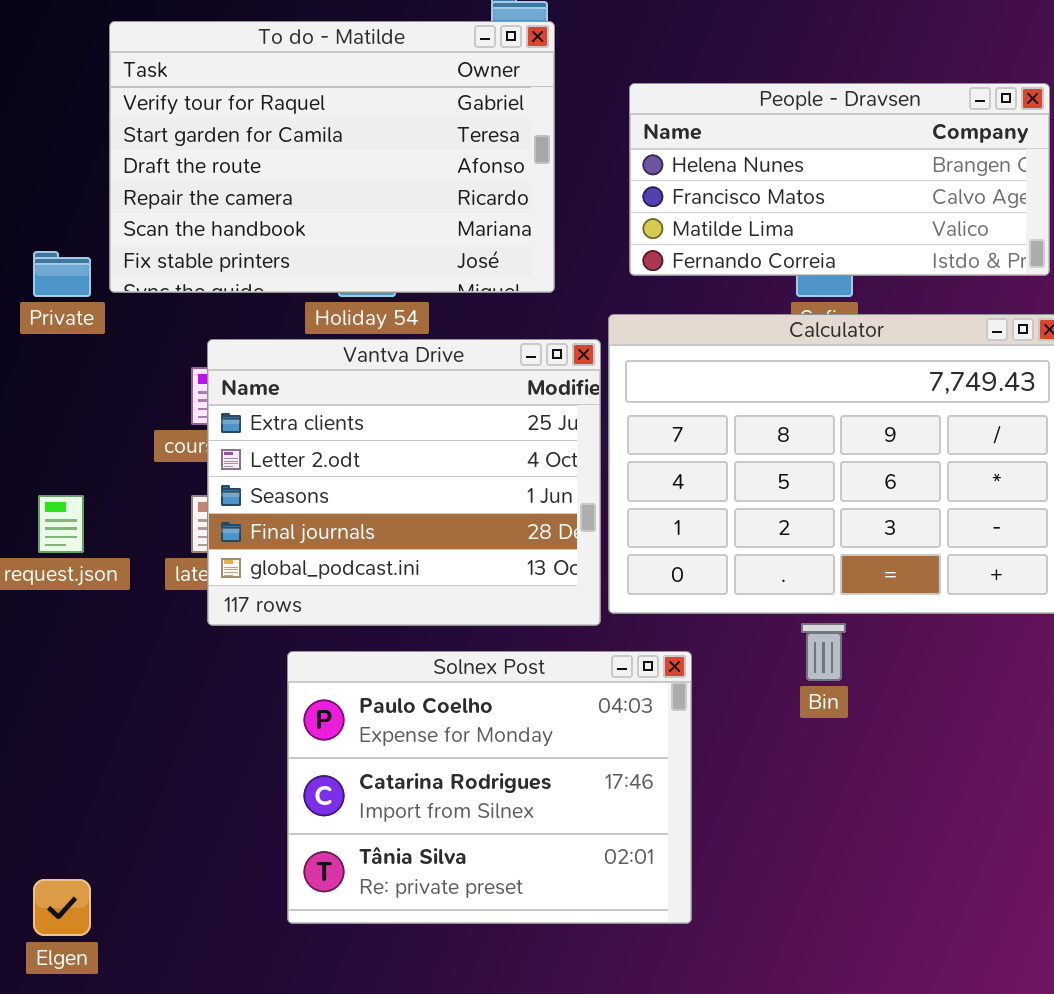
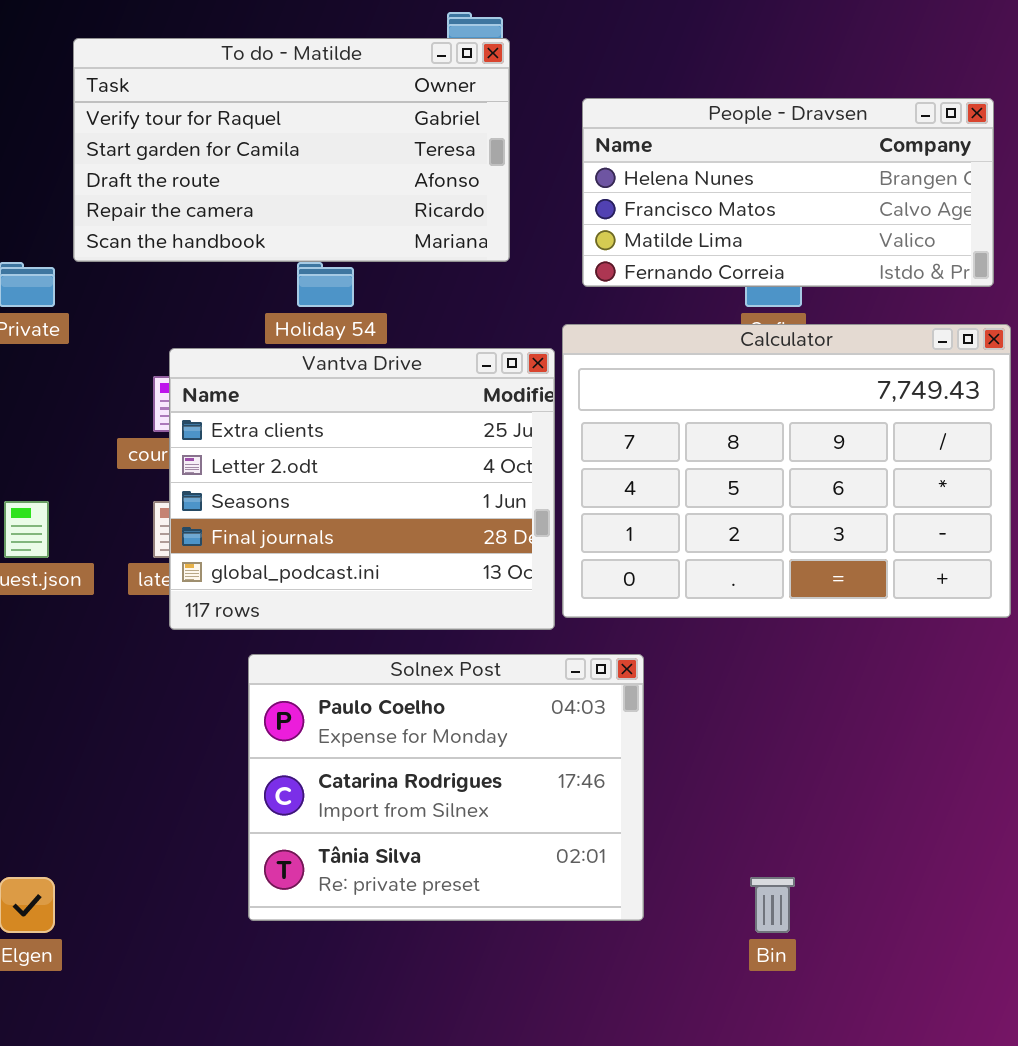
To do - Matilde: [109,21,555,293] -> [73,38,510,262], resized
Bin: [801,623,846,681] -> [750,877,795,933], moved

